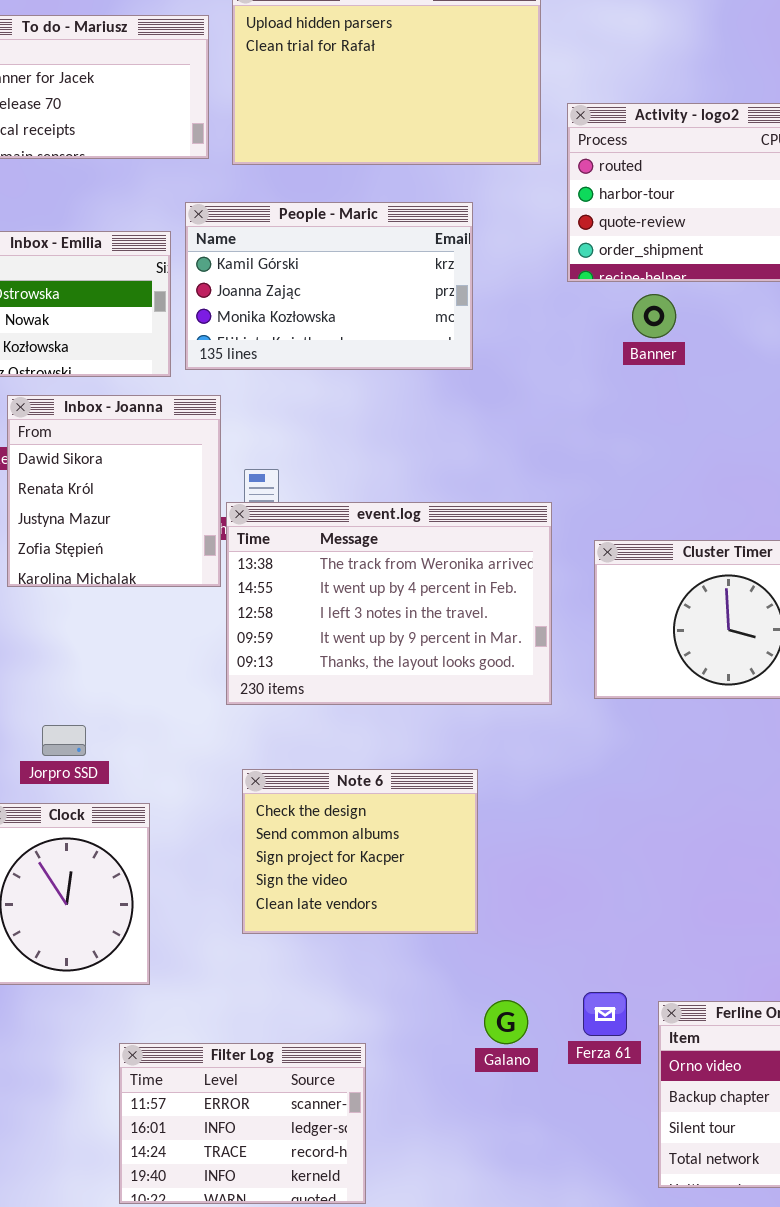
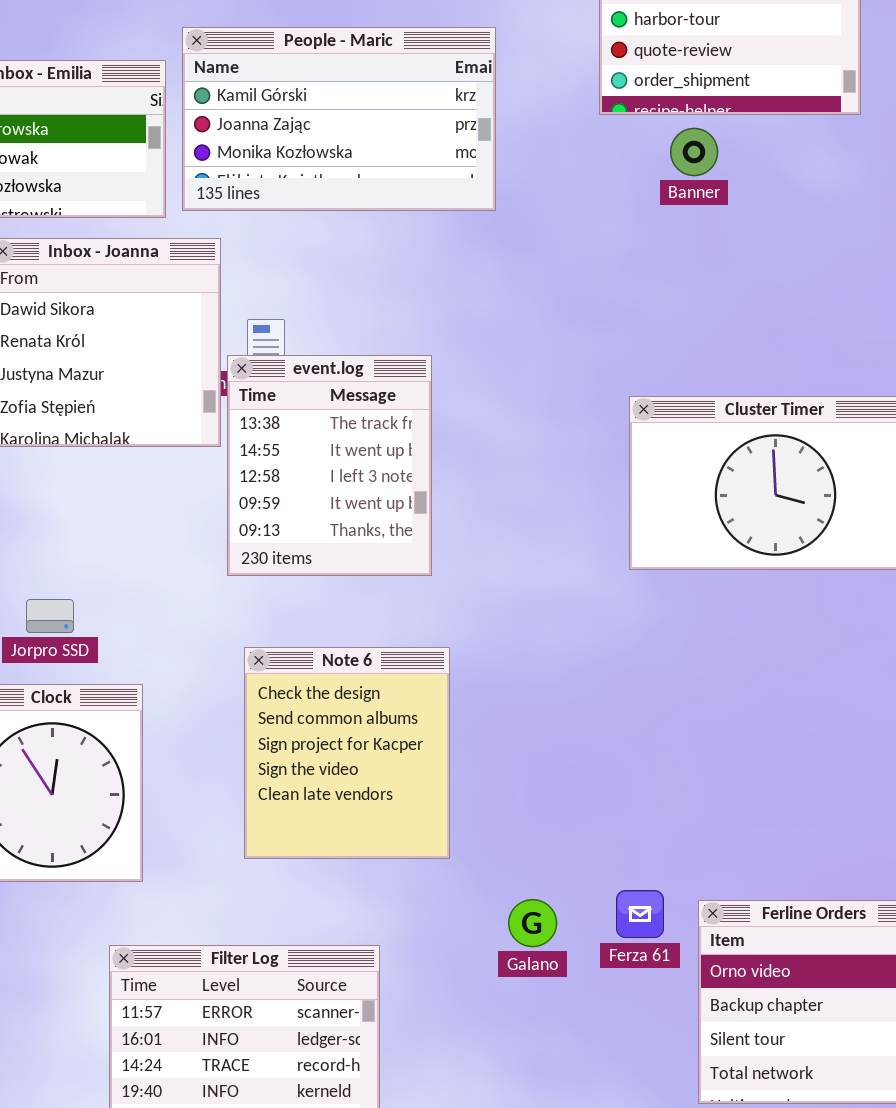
event.log: [226,502,552,705] -> [227,355,432,576], resized
Note 6: [242,769,478,934] -> [244,647,450,859], resized

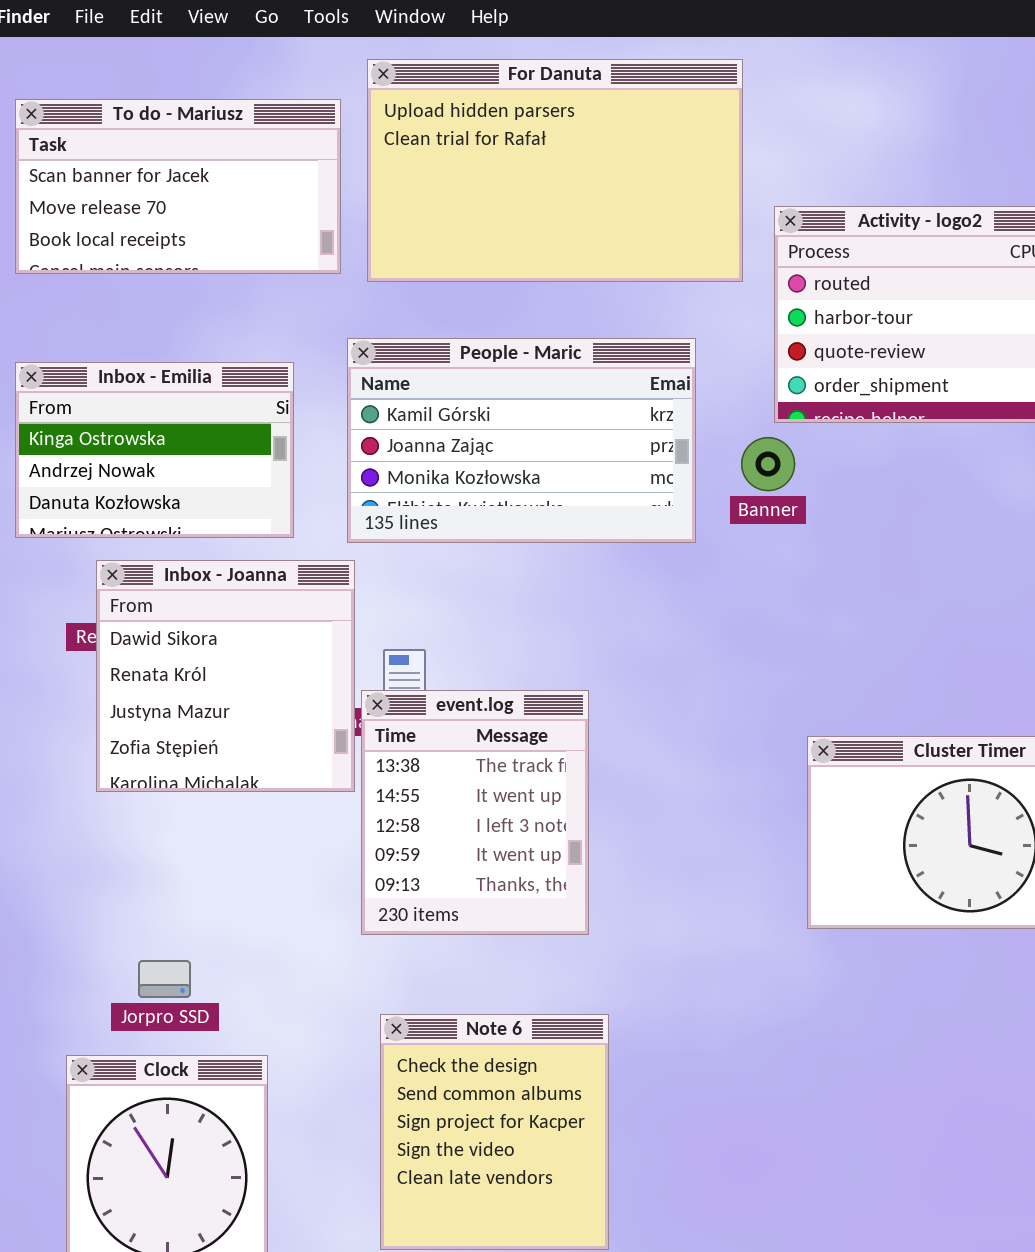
People - Maric: [182,27,496,211] -> [347,338,696,543], moved
Banner: [670,128,718,176] -> [741,437,795,491], moved

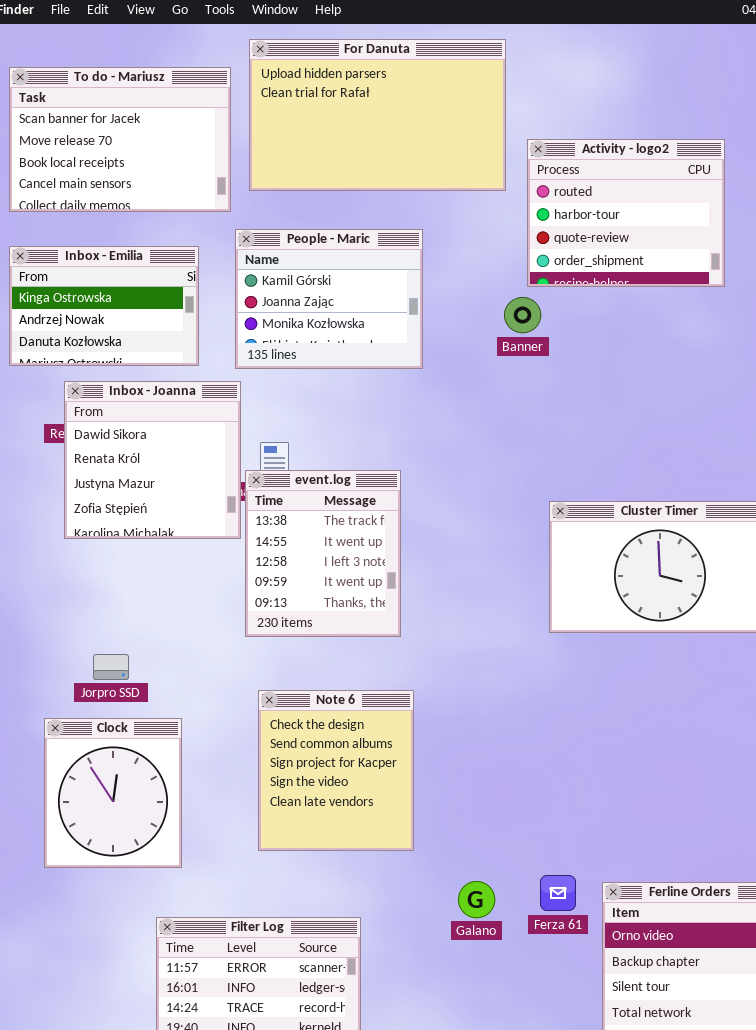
To do - Mariusz: [15,99,341,274] -> [9,67,231,212], resized
People - Maric: [347,338,696,543] -> [235,229,423,369], resized

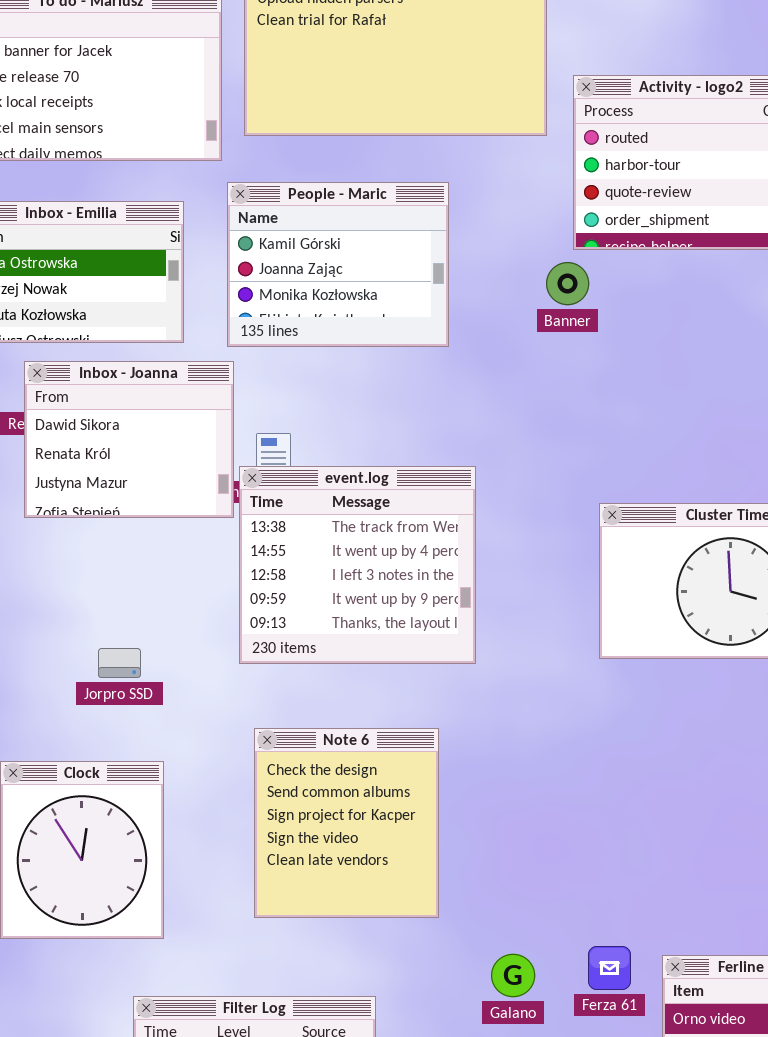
Inbox - Joanna: [64,381,241,539] -> [24,361,234,518], resized
event.log: [245,470,401,637] -> [239,466,476,664], resized
Jorpro SSD: [93,654,129,680] -> [98,648,141,678], moved

